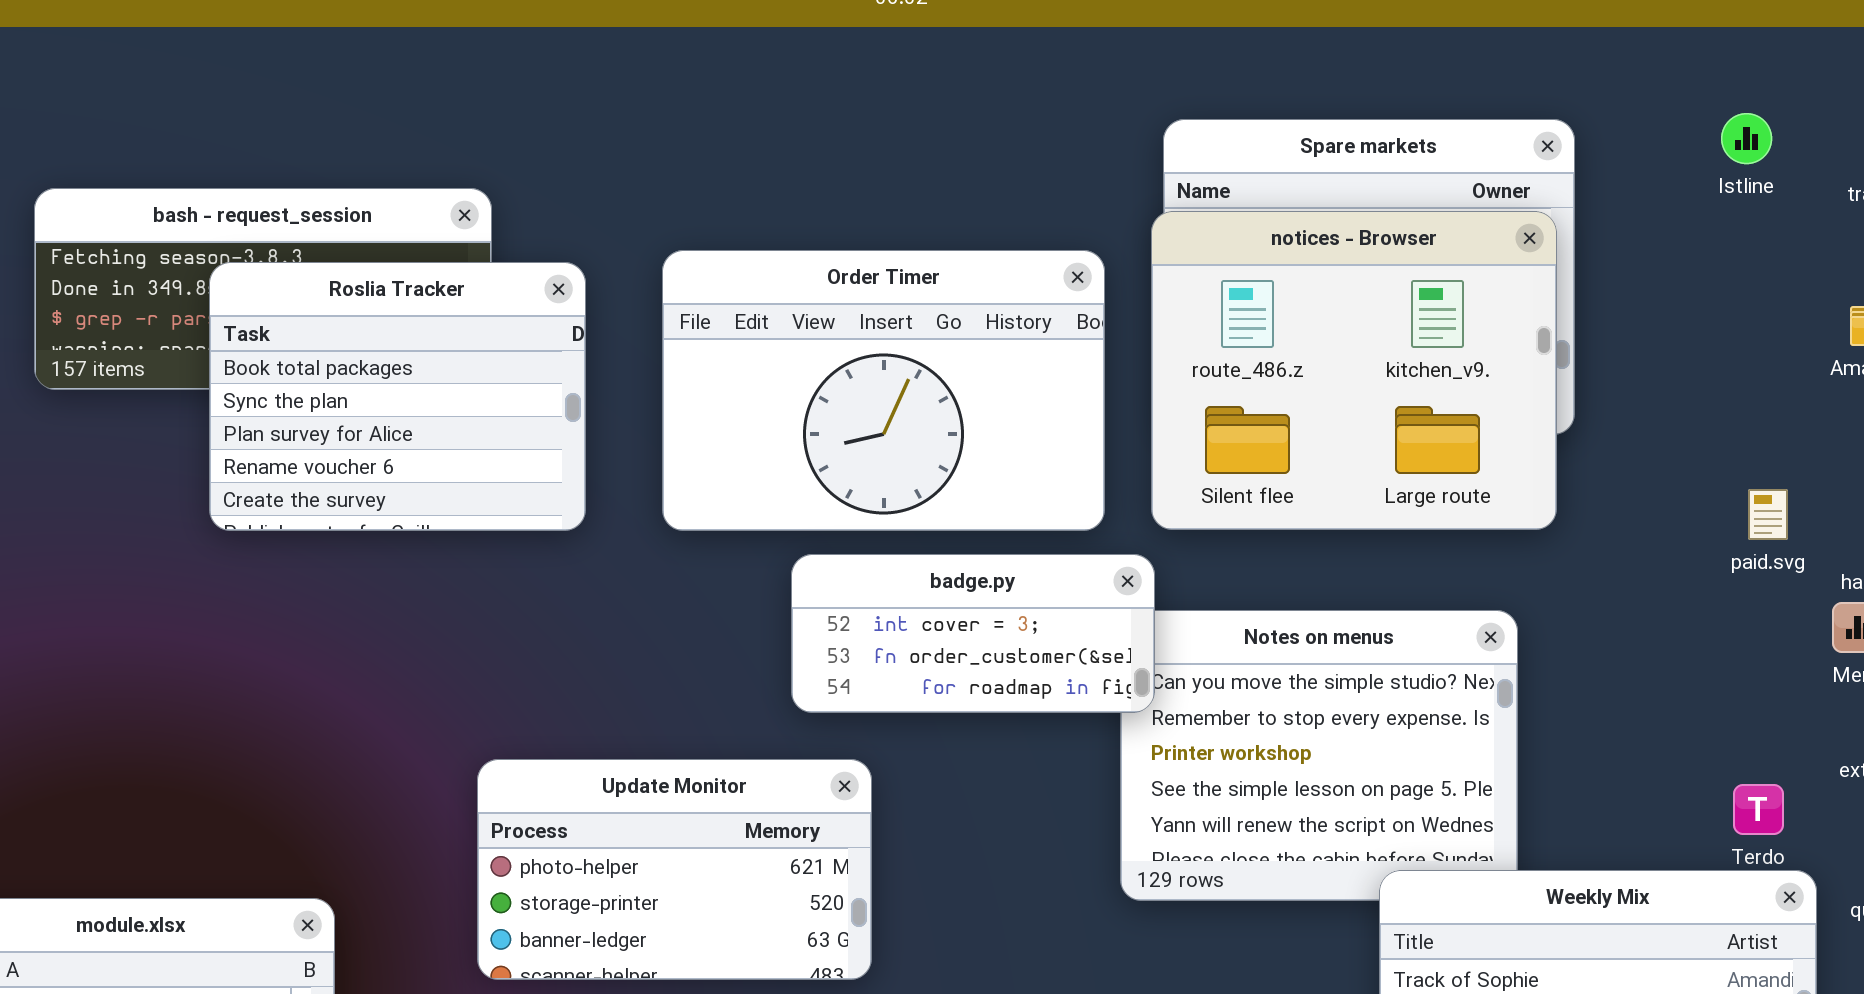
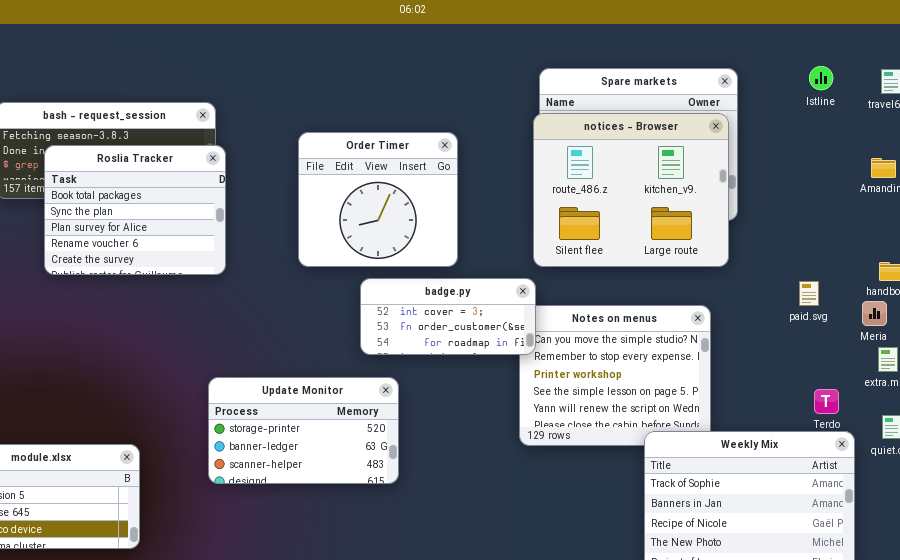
Order Timer: [662,250,1105,531] -> [298,132,458,267], resized
Roslia Tracker: [209,262,586,531] -> [44,145,226,275], moved
paid.svg: [1748,489,1788,540] -> [799,281,819,306], moved
Update Monitor: [477,759,872,980] -> [208,377,399,484], scrolled down 1 row

